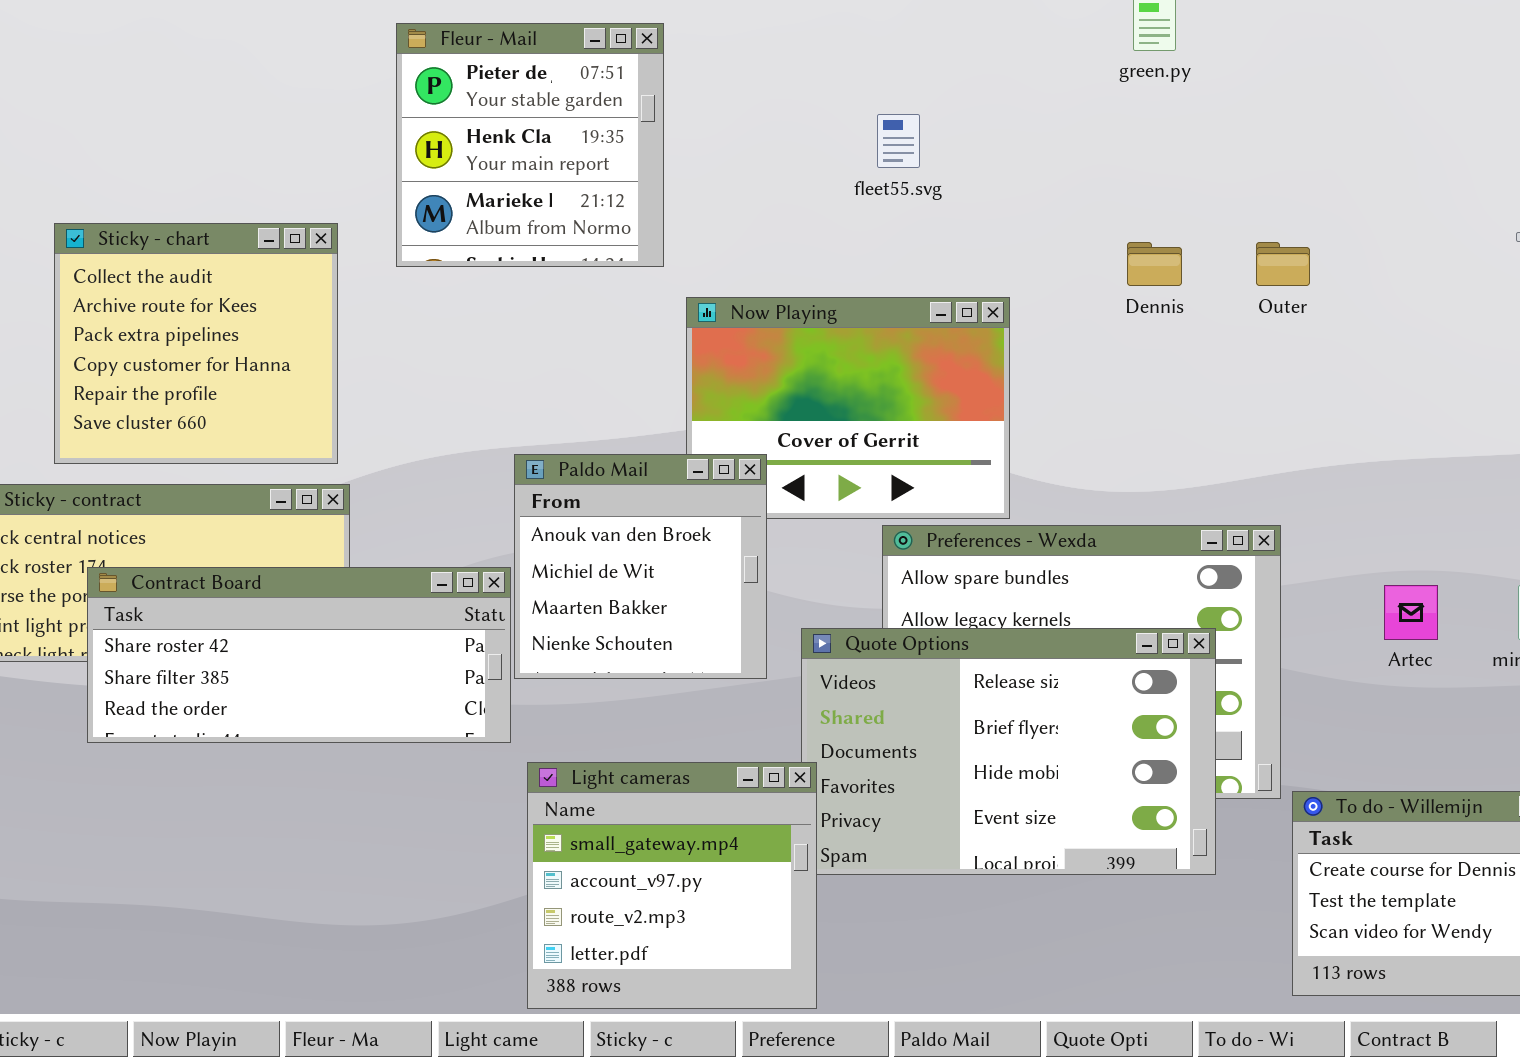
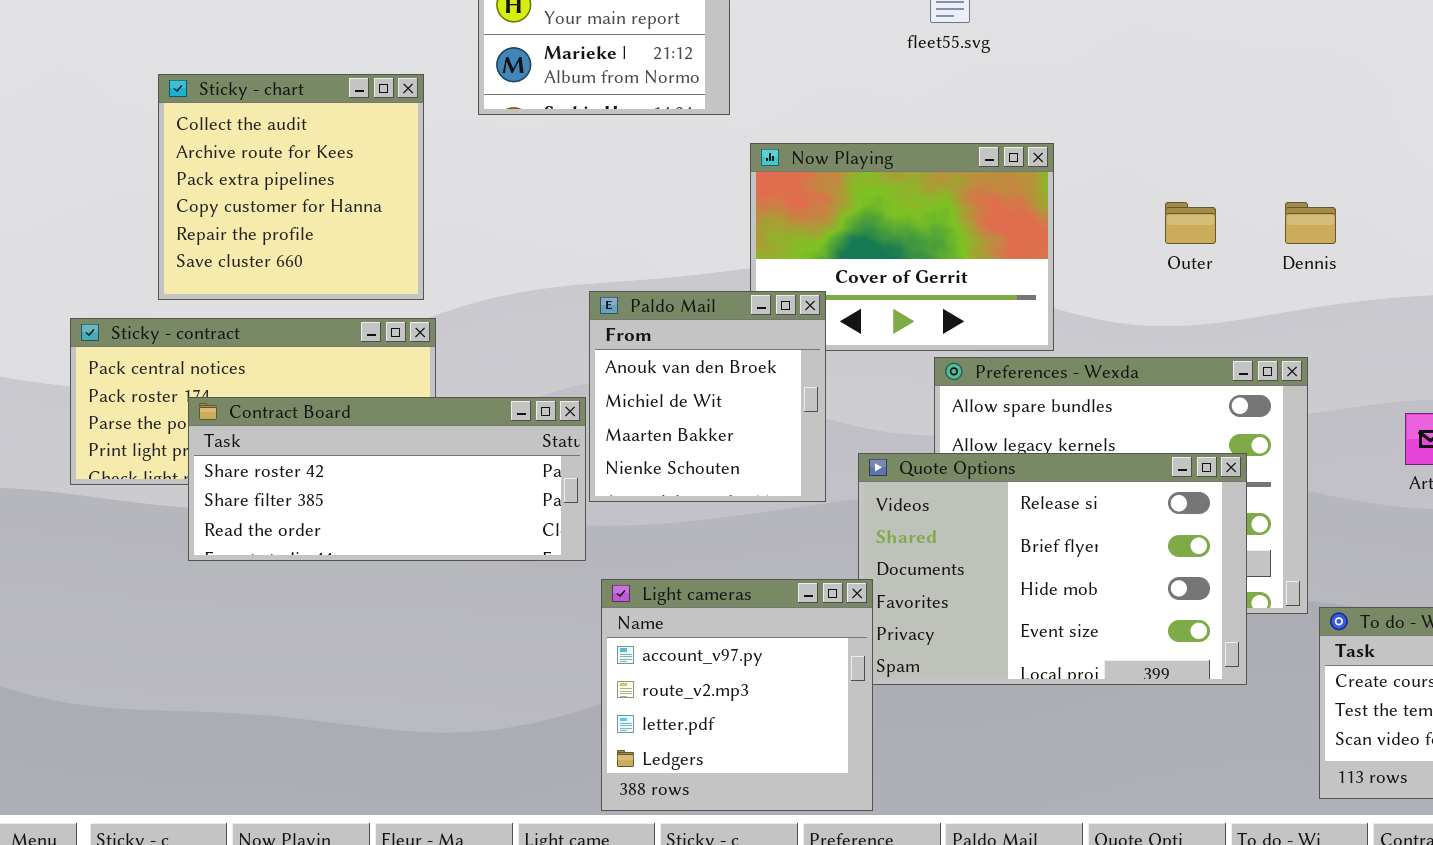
Dennis: [1127,242,1182,286] -> [1285,202,1336,244], moved
Outer: [1256,242,1310,286] -> [1165,202,1216,244], moved
Light cameras: [527,762,817,1009] -> [601,579,873,811], scrolled down 1 row

